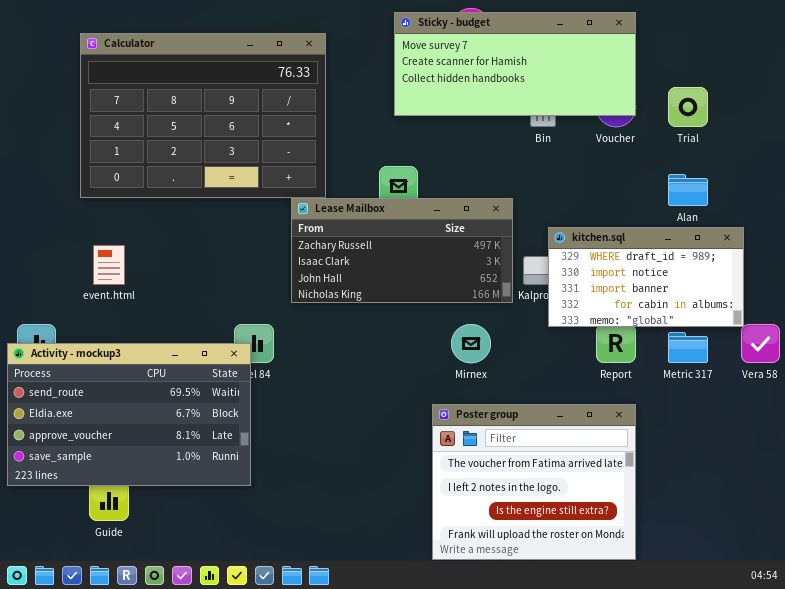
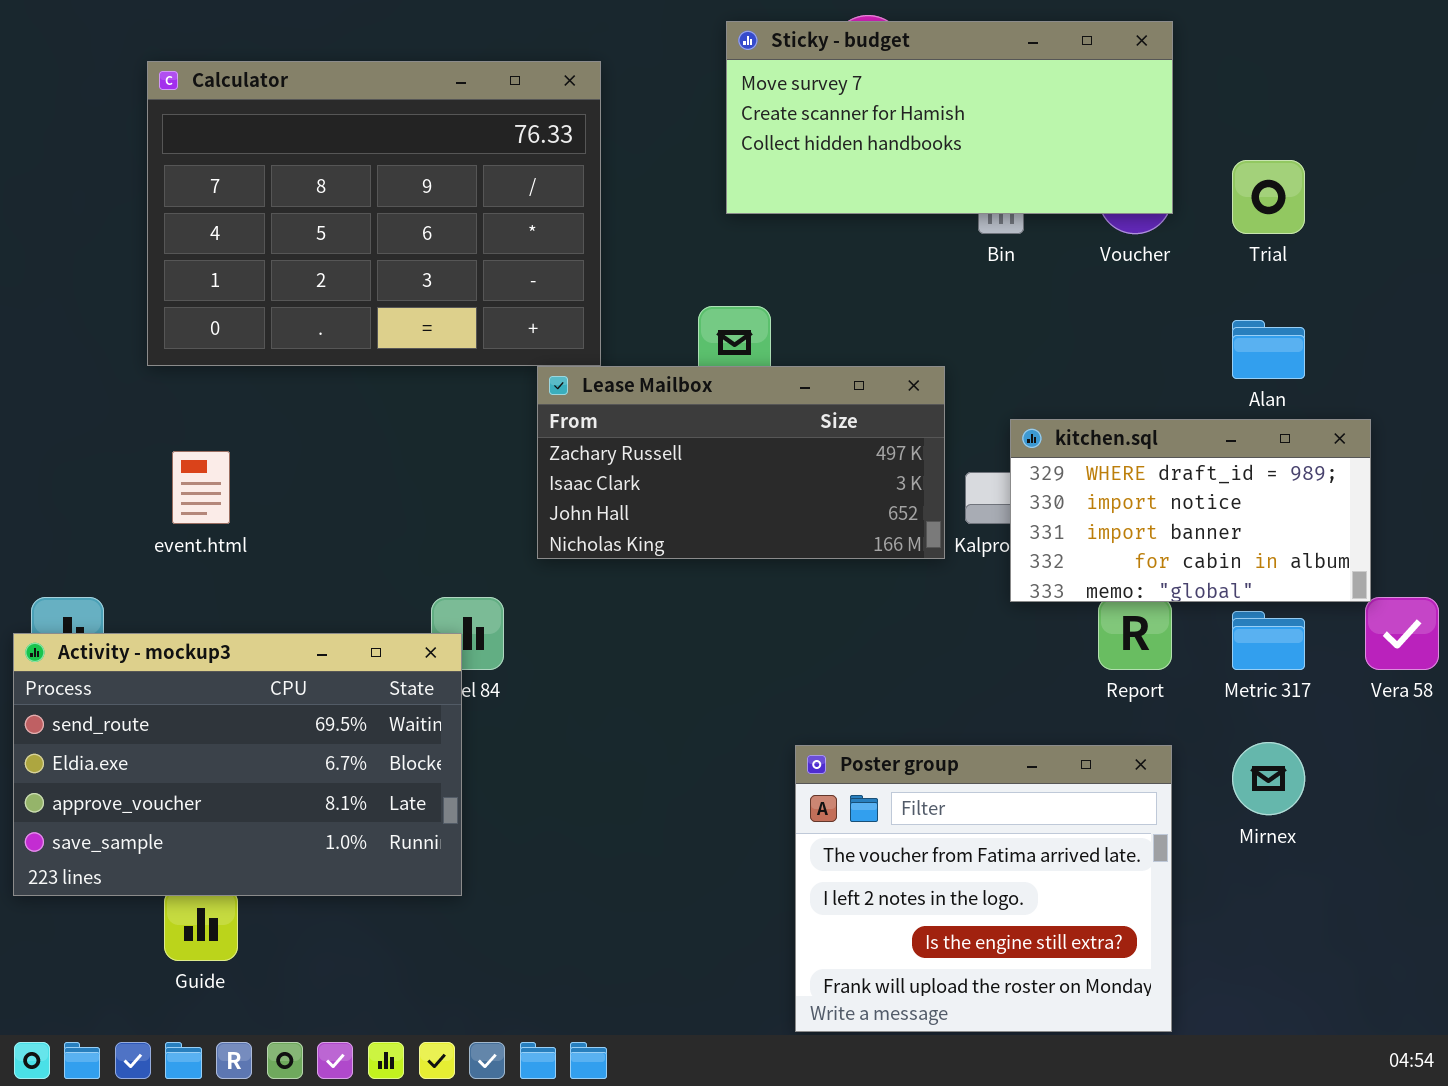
Mirnex: [451,324,491,363] -> [1232,742,1305,815], moved

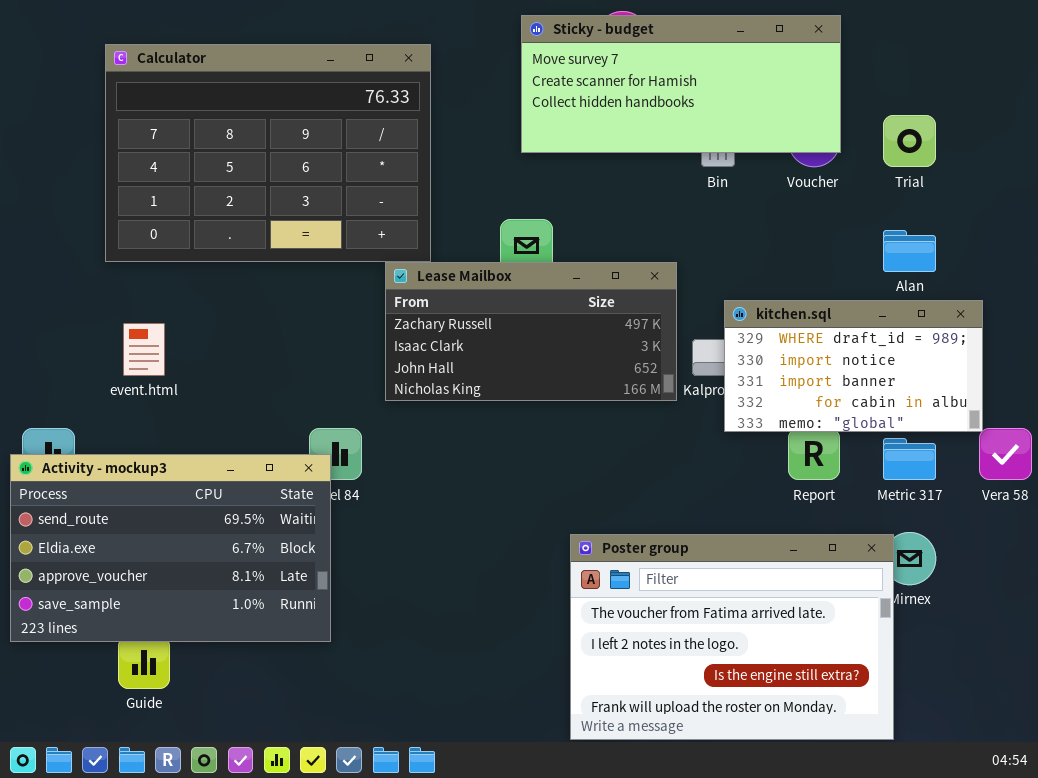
Poster group: [795,745,1172,1032] -> [570,534,894,740], resized

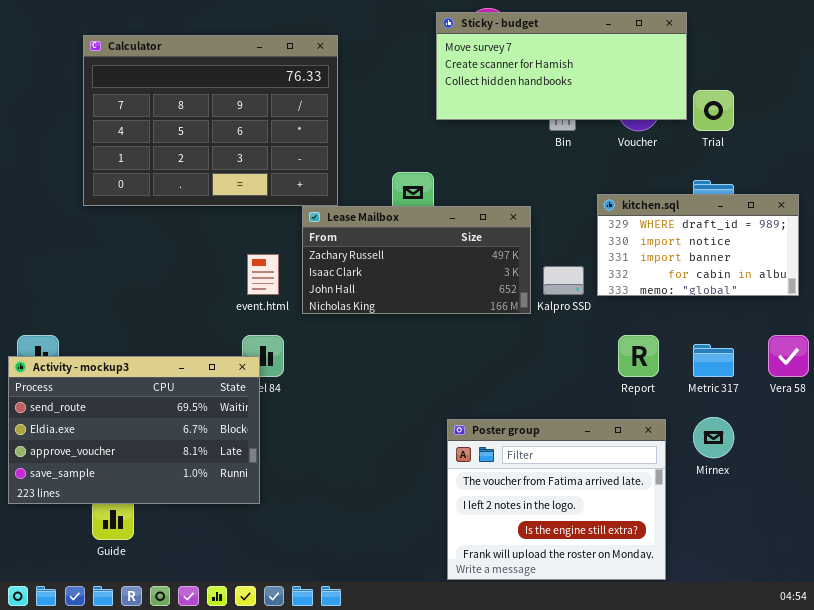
Sticky - budget: [521,15,841,153] -> [436,12,687,120], moved
kitchen.sql: [724,300,983,432] -> [597,194,799,296], moved
event.html: [123,323,165,376] -> [247,254,279,295], moved
Poster group: [570,534,894,740] -> [447,419,666,580], resized

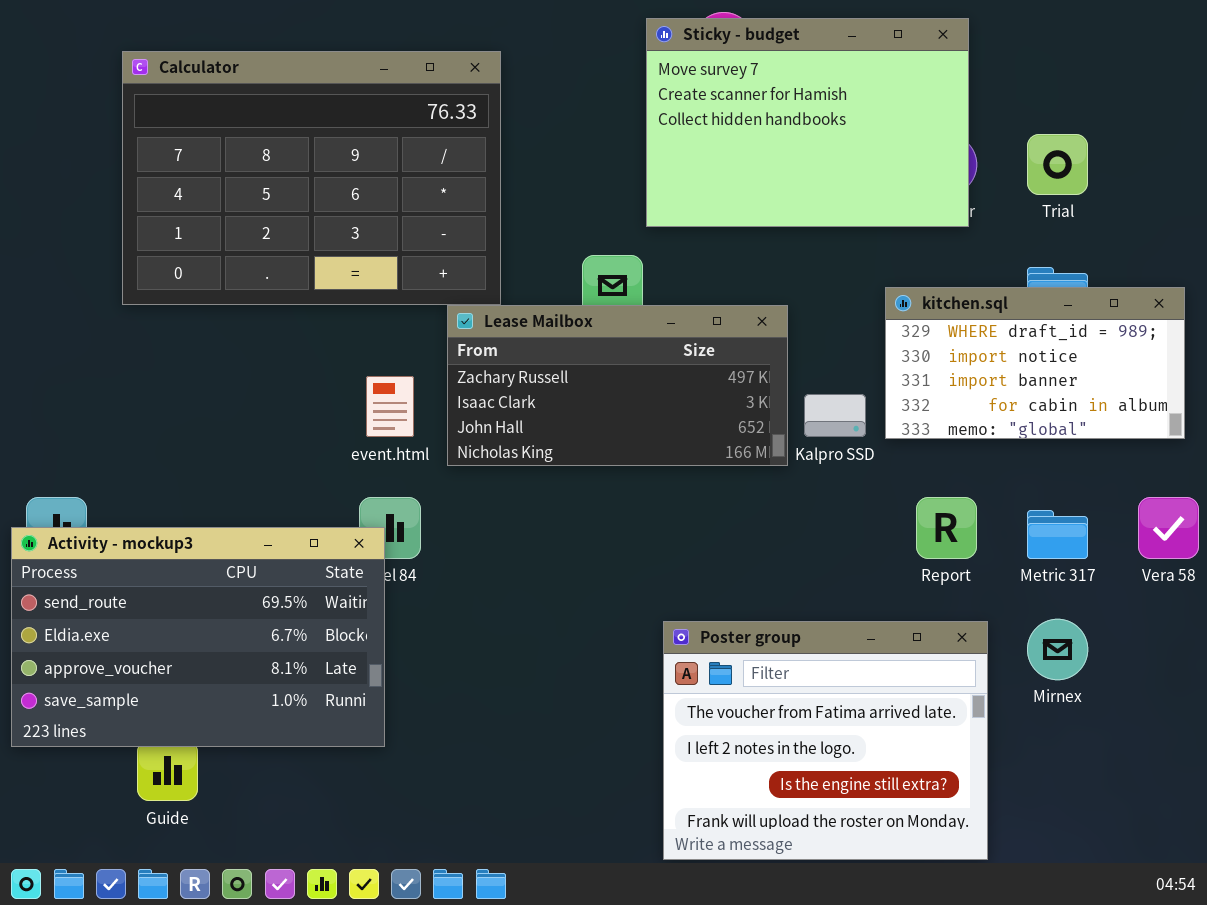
Sticky - budget: [436,12,687,120] -> [646,18,969,227], resized

